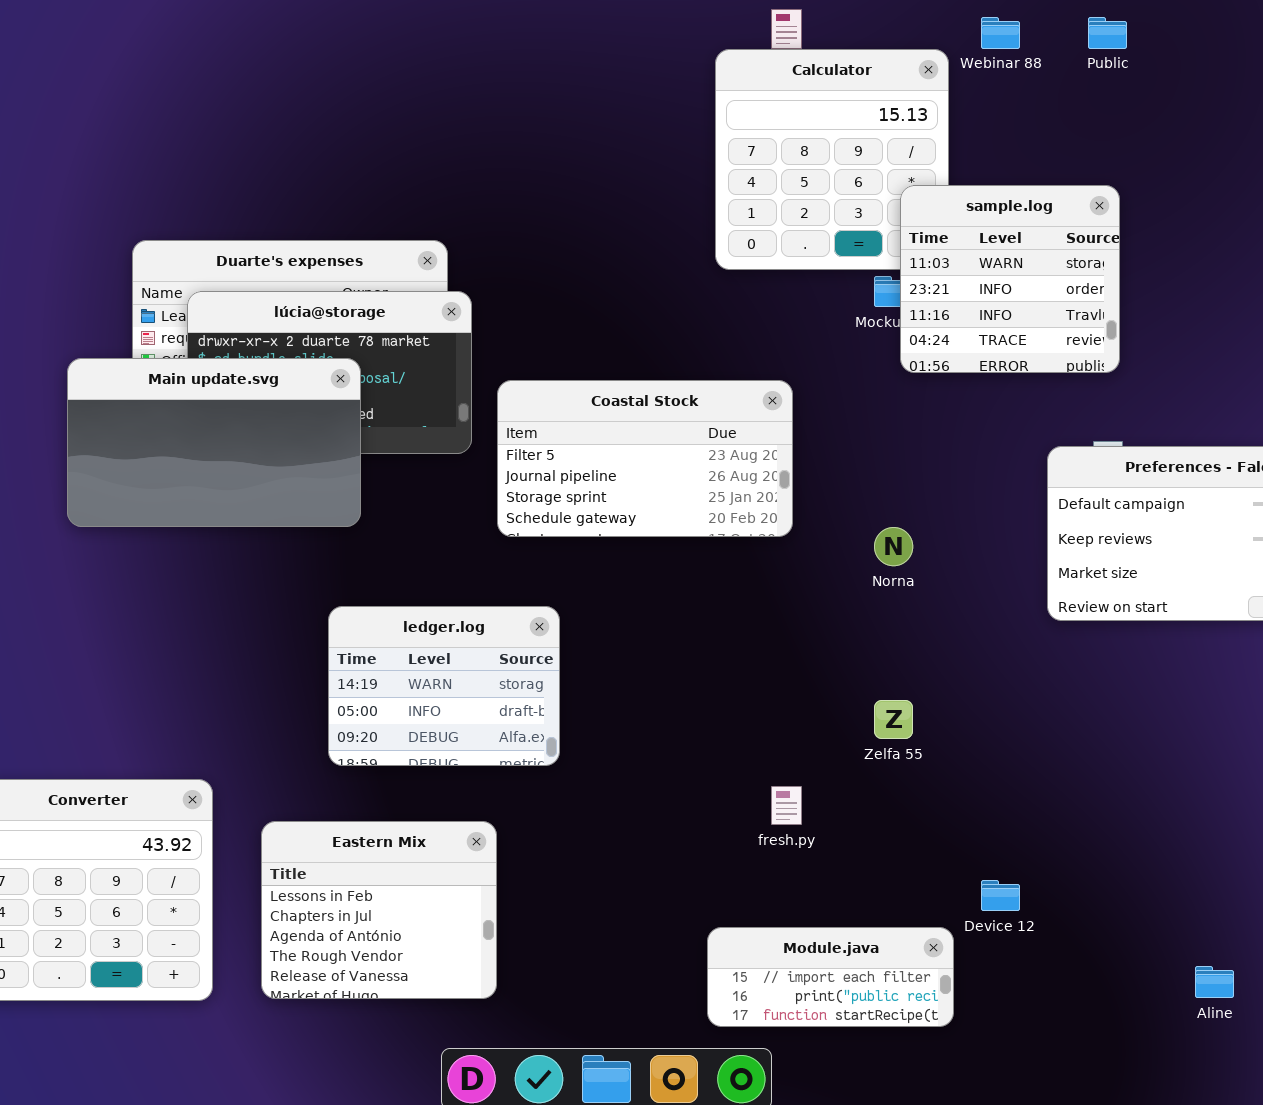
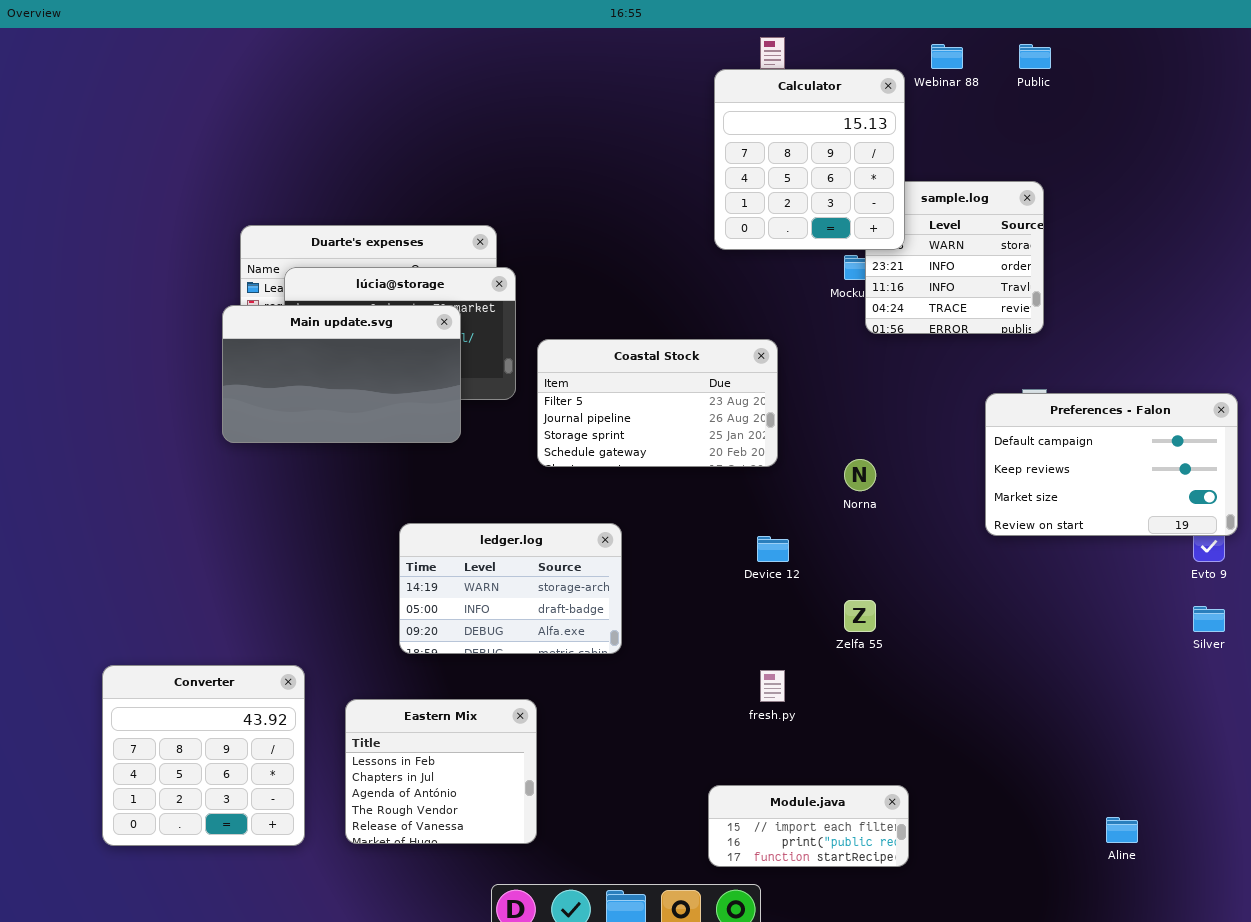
Calculator: [715,49,949,270] -> [714,69,905,250], raised
Main update.svg: [67,358,361,527] -> [222,305,461,443], moved
ledger.log: [328,606,560,766] -> [399,523,622,654], resized
Device 12: [981,880,1020,911] -> [757,536,789,562], moved

